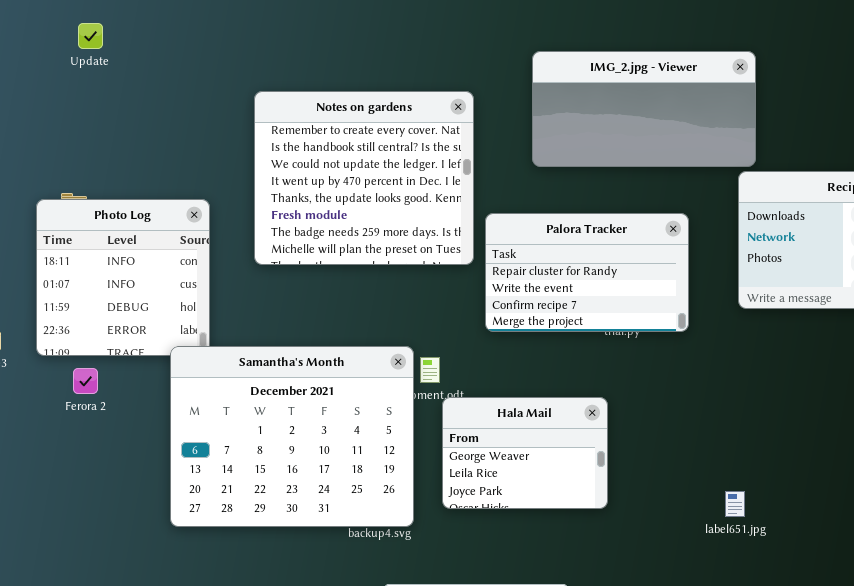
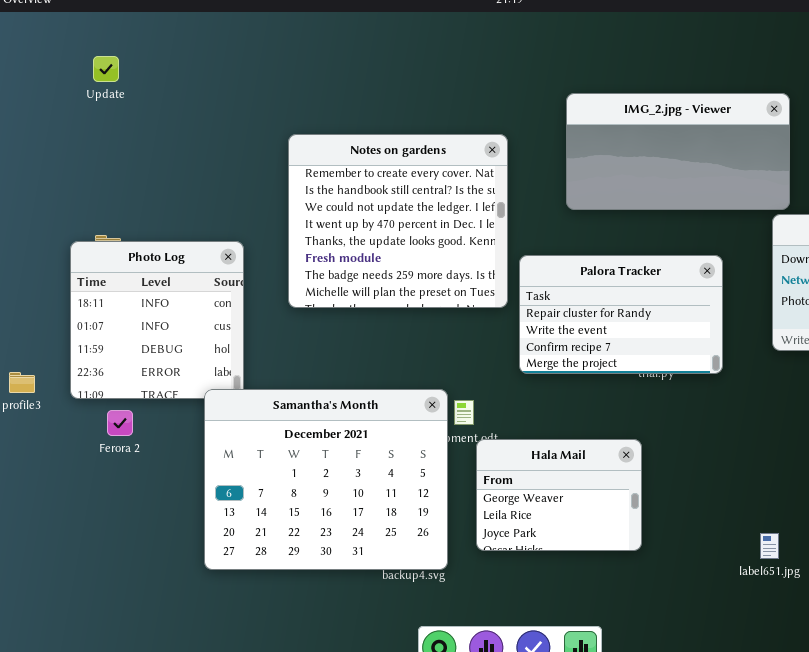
Update: [78,23,103,49] -> [93,56,119,82], moved

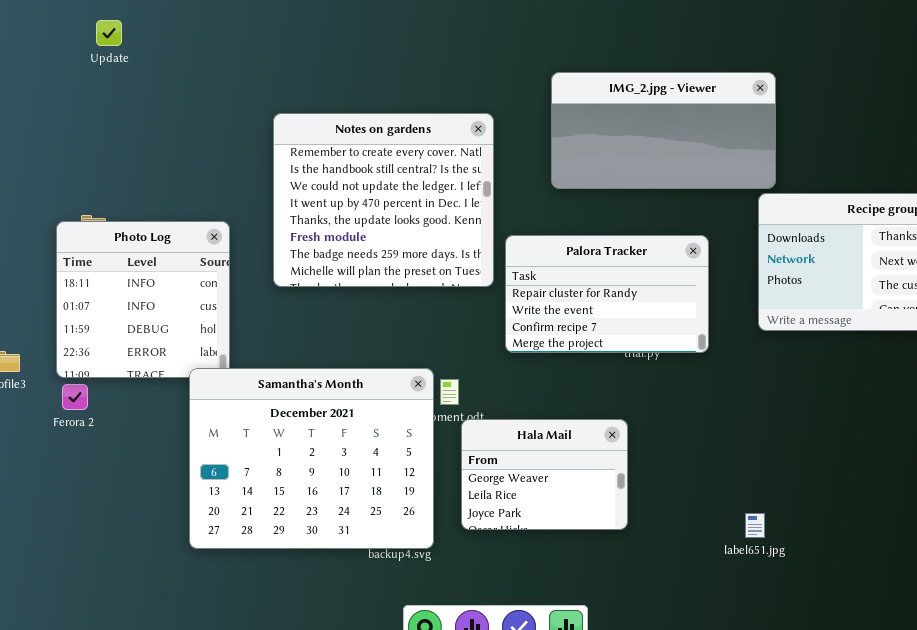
Update: [93,56,119,82] -> [96,20,122,46], moved
Ferora 2: [107,410,133,436] -> [62,384,88,410], moved

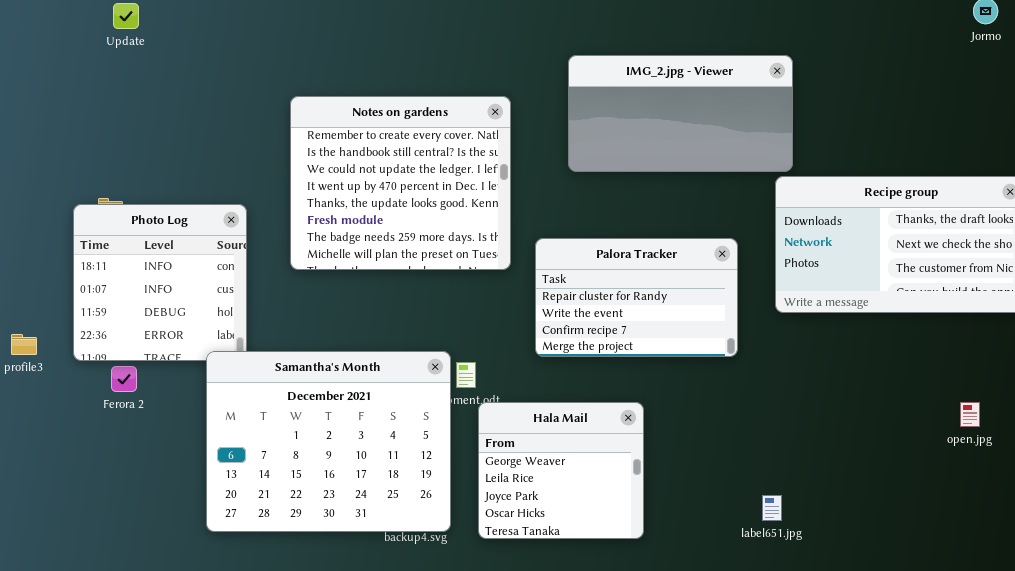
Palora Tracker: [505,235,709,353] -> [535,238,738,357], moved
Ferora 2: [62,384,88,410] -> [111,366,137,392], moved
Hala Mail: [461,419,628,530] -> [478,402,644,539], resized

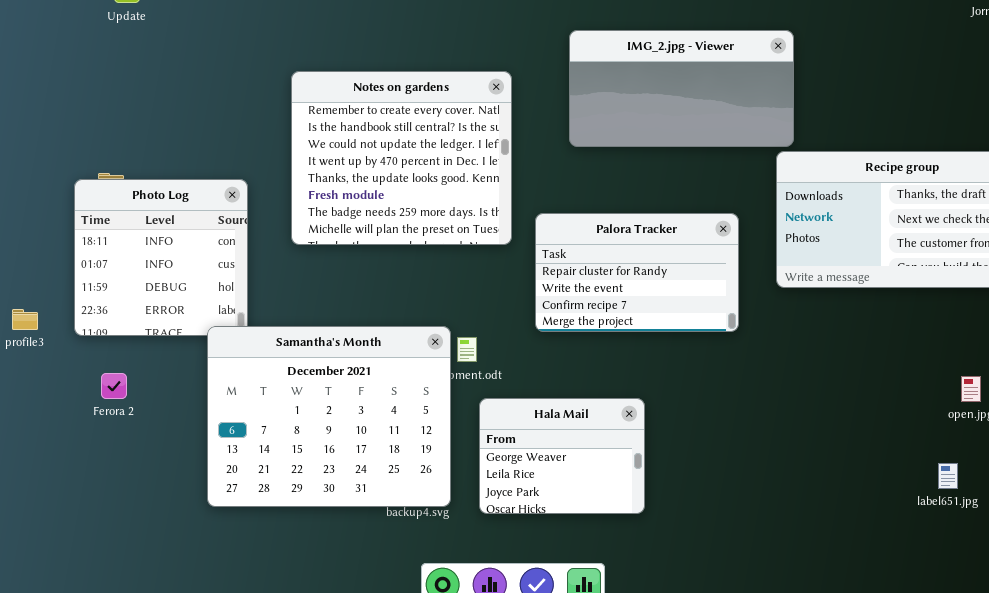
Ferora 2: [111,366,137,392] -> [101,373,127,399], moved
Hala Mail: [478,402,644,539] -> [479,398,645,514], resized
label651.jpg: [762,495,782,521] -> [938,463,958,489], moved

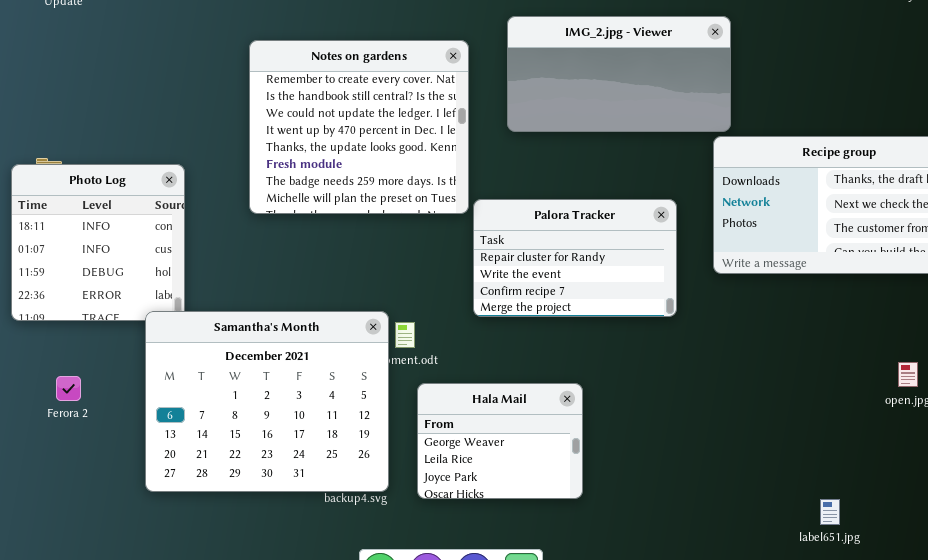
Notes on gardens: [291,71,512,245] -> [249,40,469,214], moved
Ferora 2: [101,373,127,399] -> [56,376,81,401], moved
label651.jpg: [938,463,958,489] -> [820,499,840,525], moved

